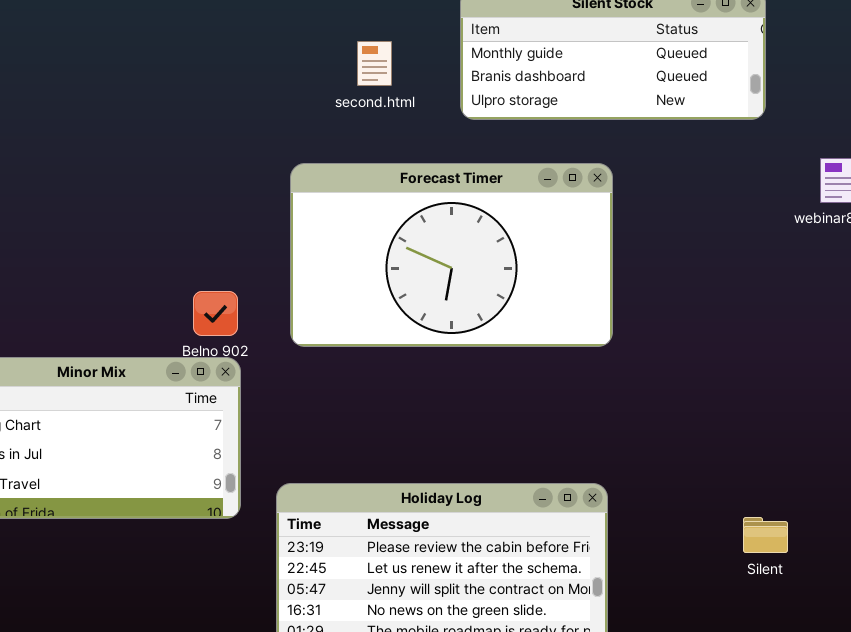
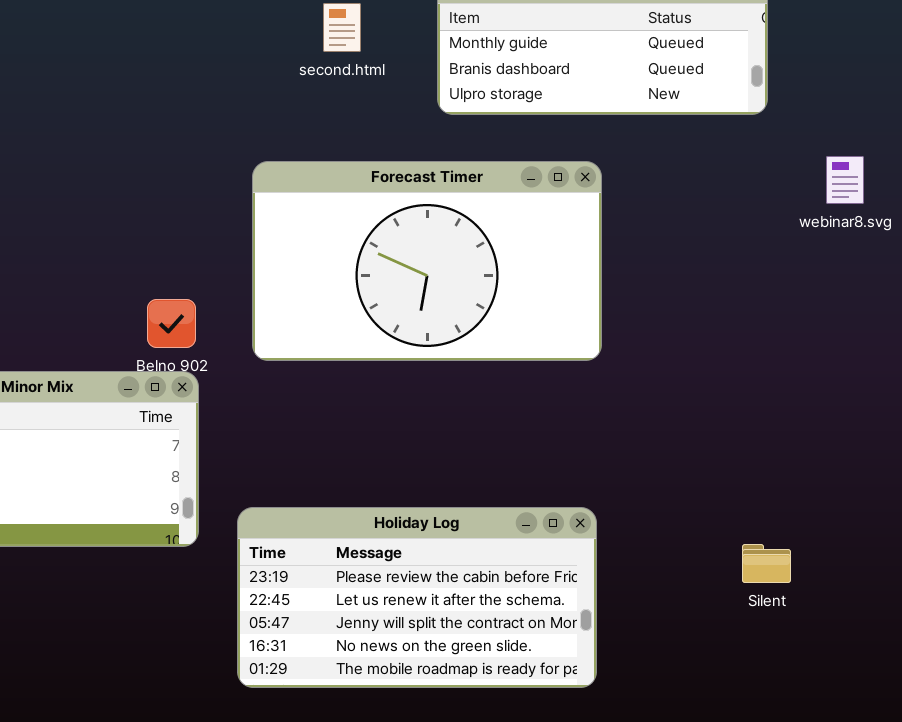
second.html: [357,41,392,86] -> [323,3,361,52], moved

